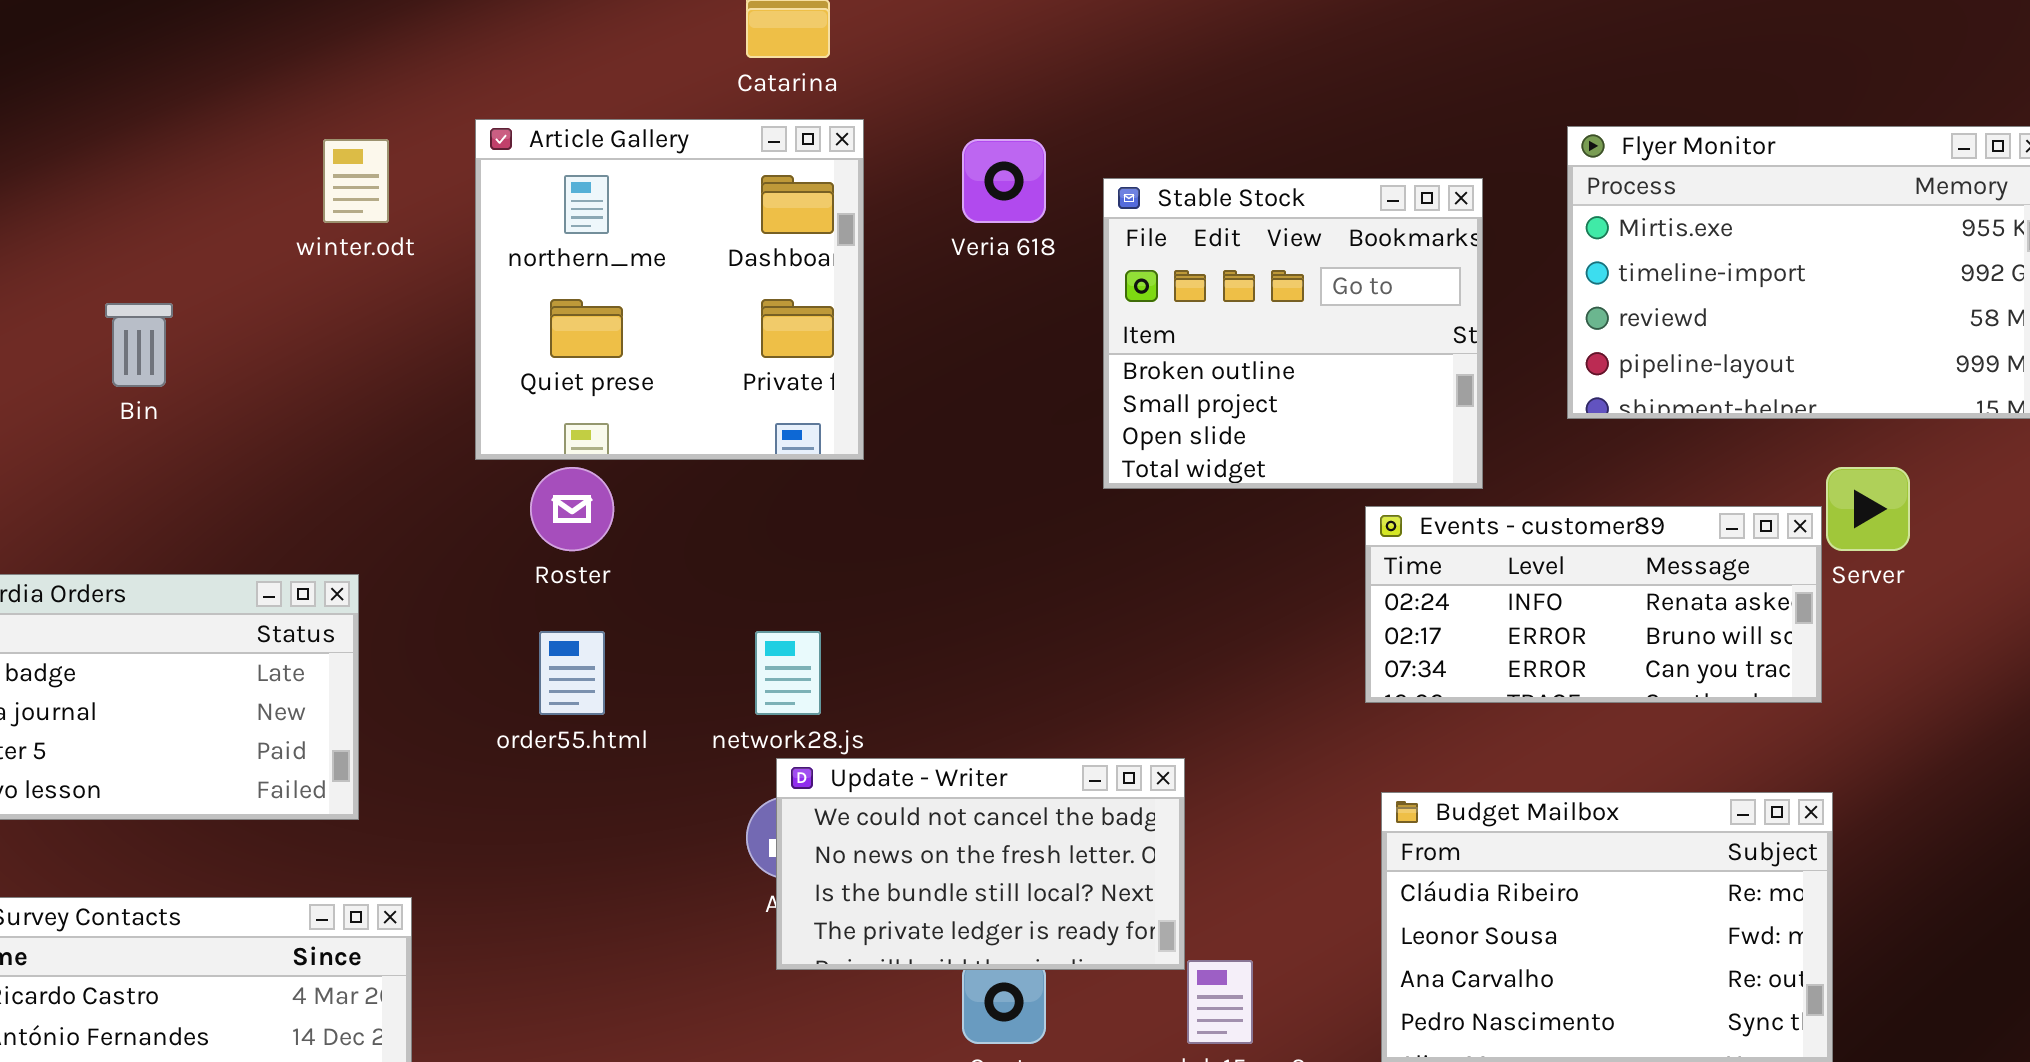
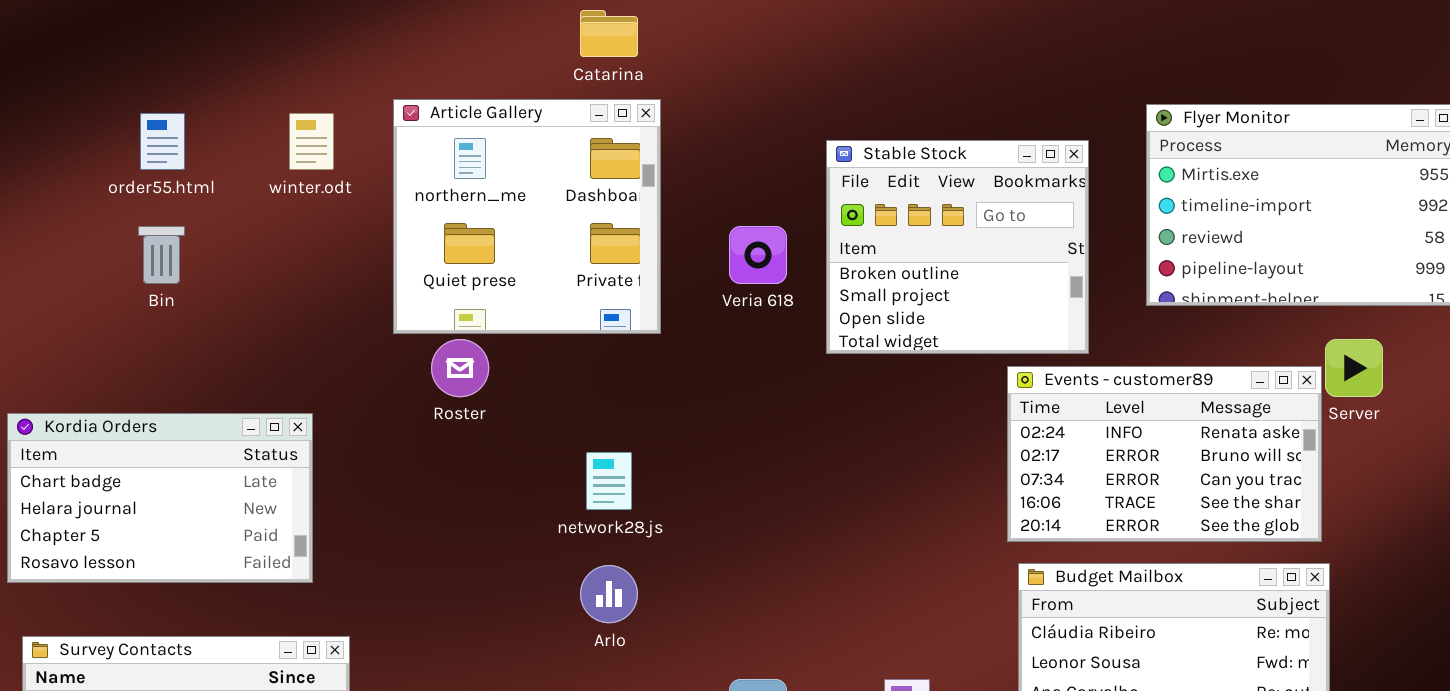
Veria 618: [962,139,1046,223] -> [729,226,787,284], moved
Events - customer89: [1365,506,1822,703] -> [1007,366,1322,542], resized
order55.html: [539,631,605,715] -> [140,113,185,170], moved
Update - Writer: [776,758,1185,970] -> none, closed

